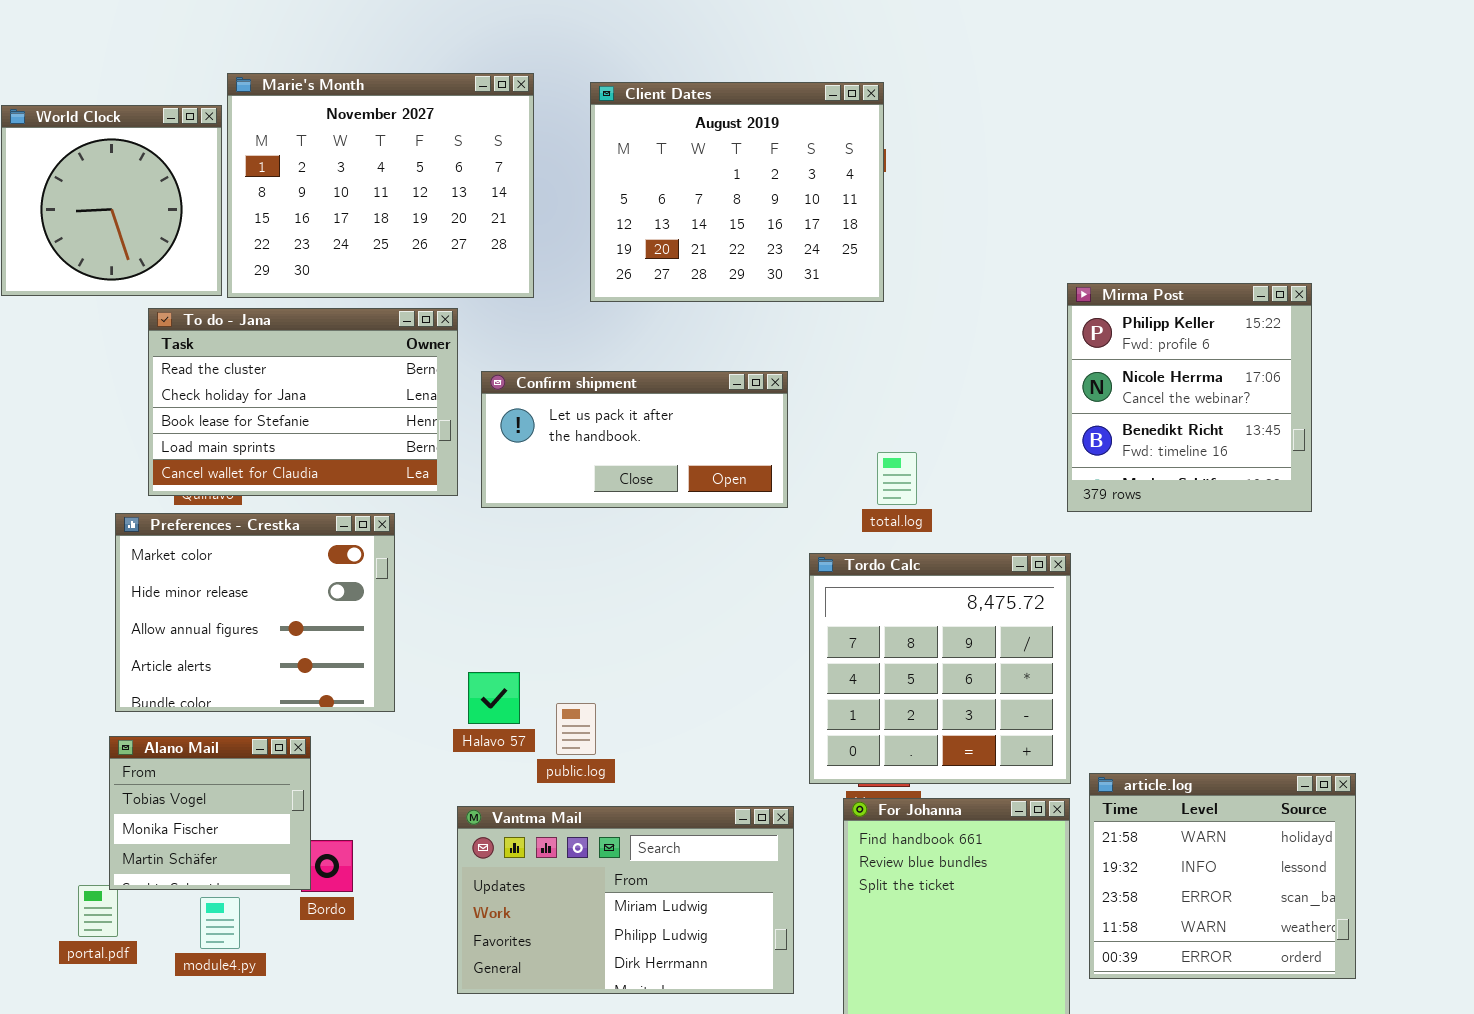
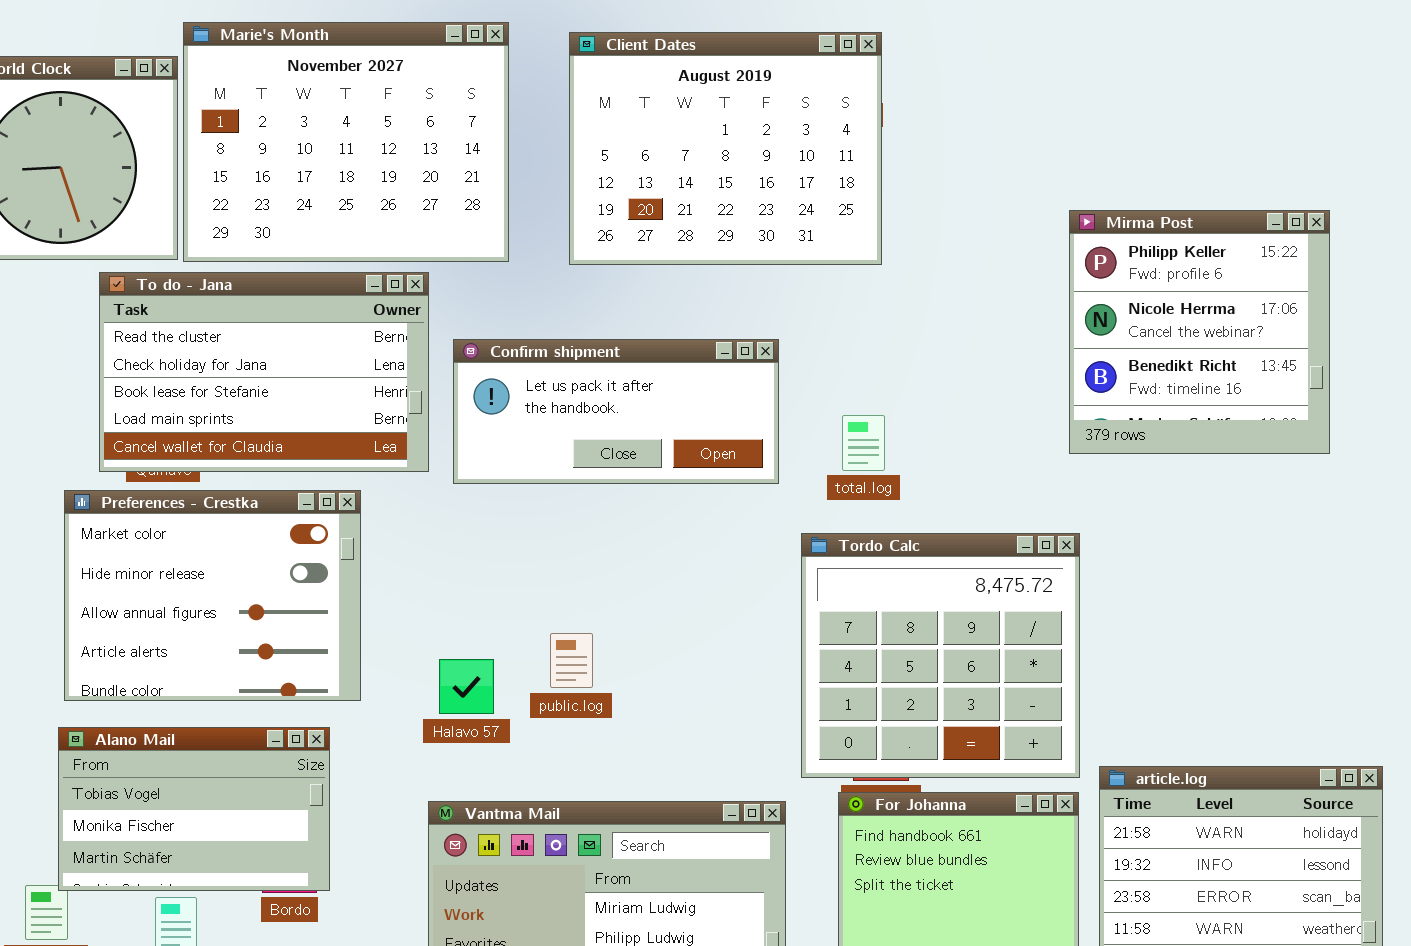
Mirma Post: [1067,283,1312,512] -> [1069,210,1330,454], moved
total.log: [877,452,917,505] -> [842,415,885,471], moved
public.log: [556,703,596,755] -> [550,633,593,688], moved
Alano Mail: [109,736,311,890] -> [58,727,330,891], resized

